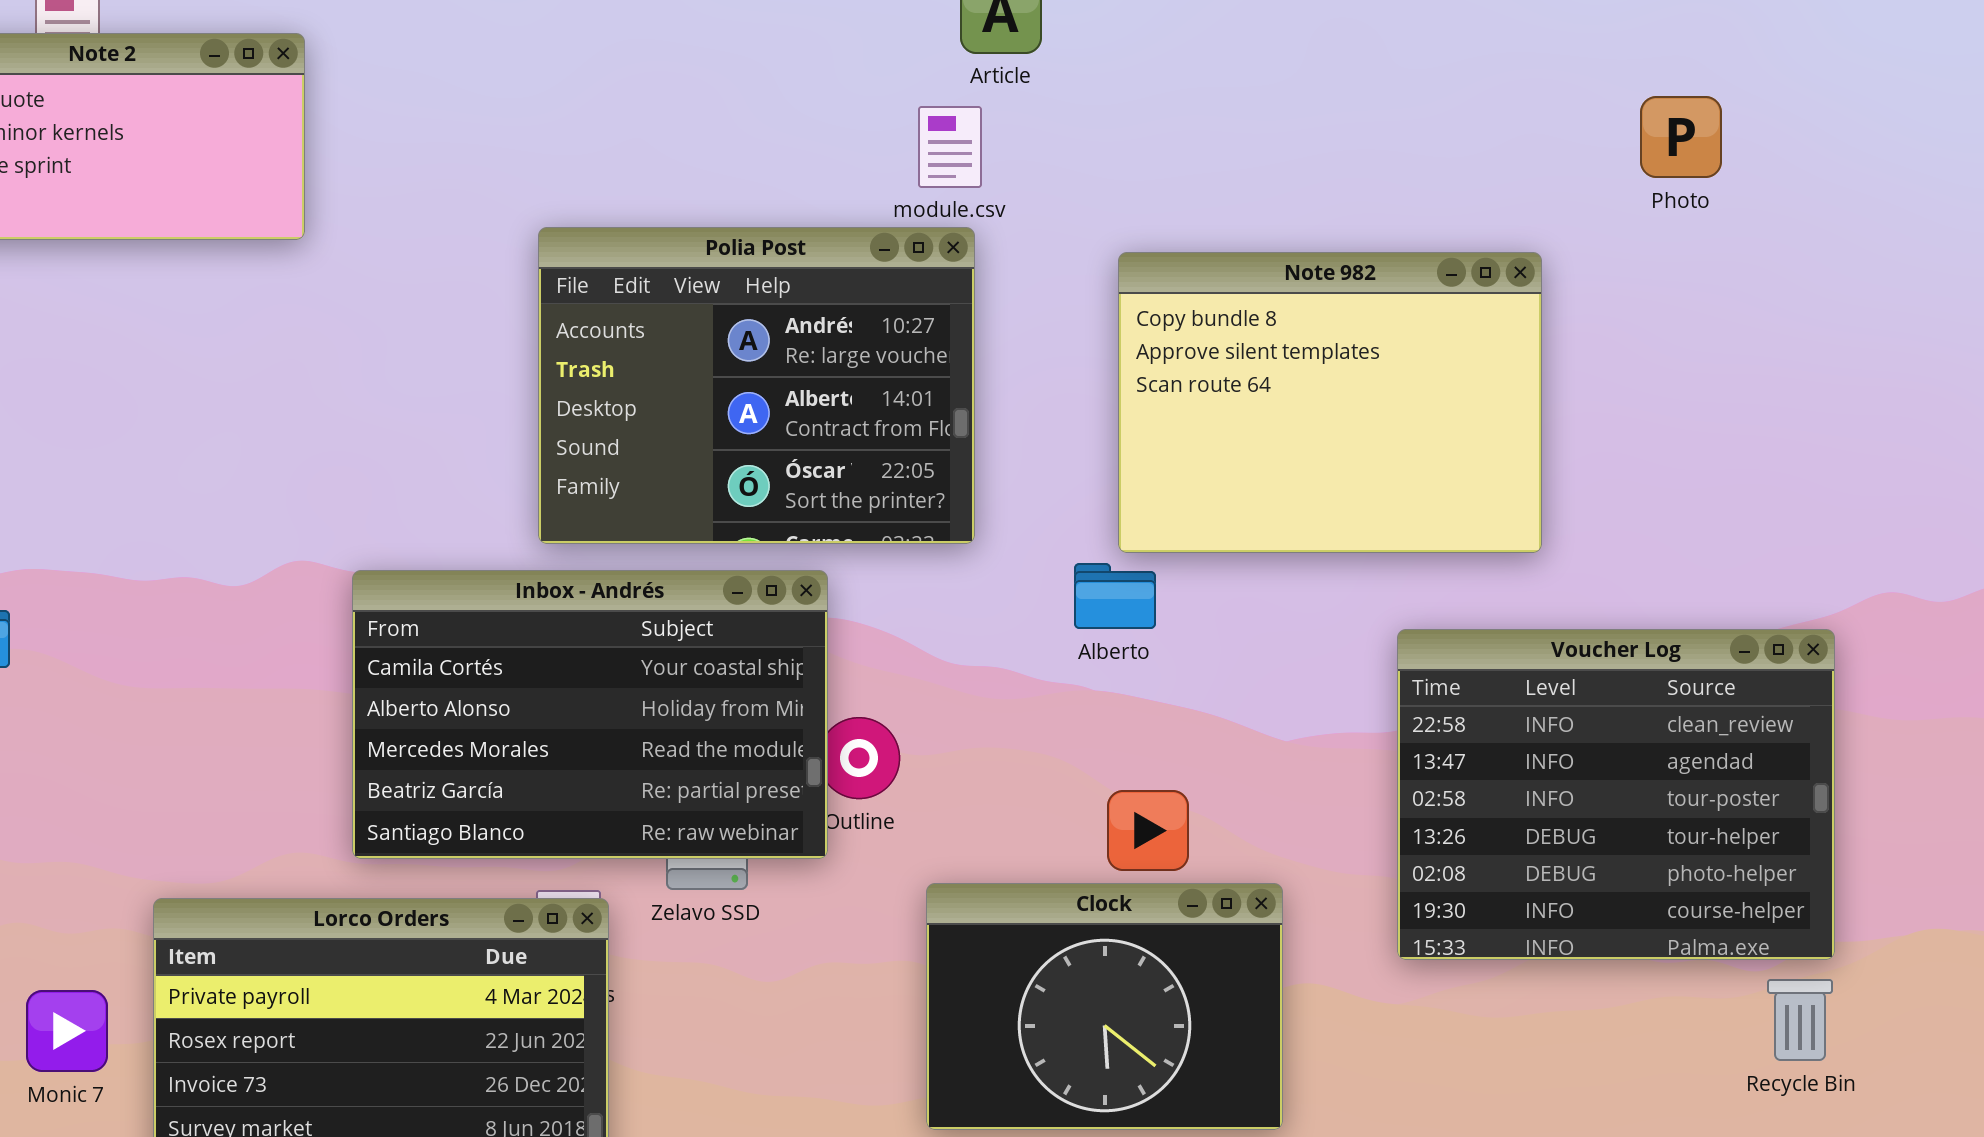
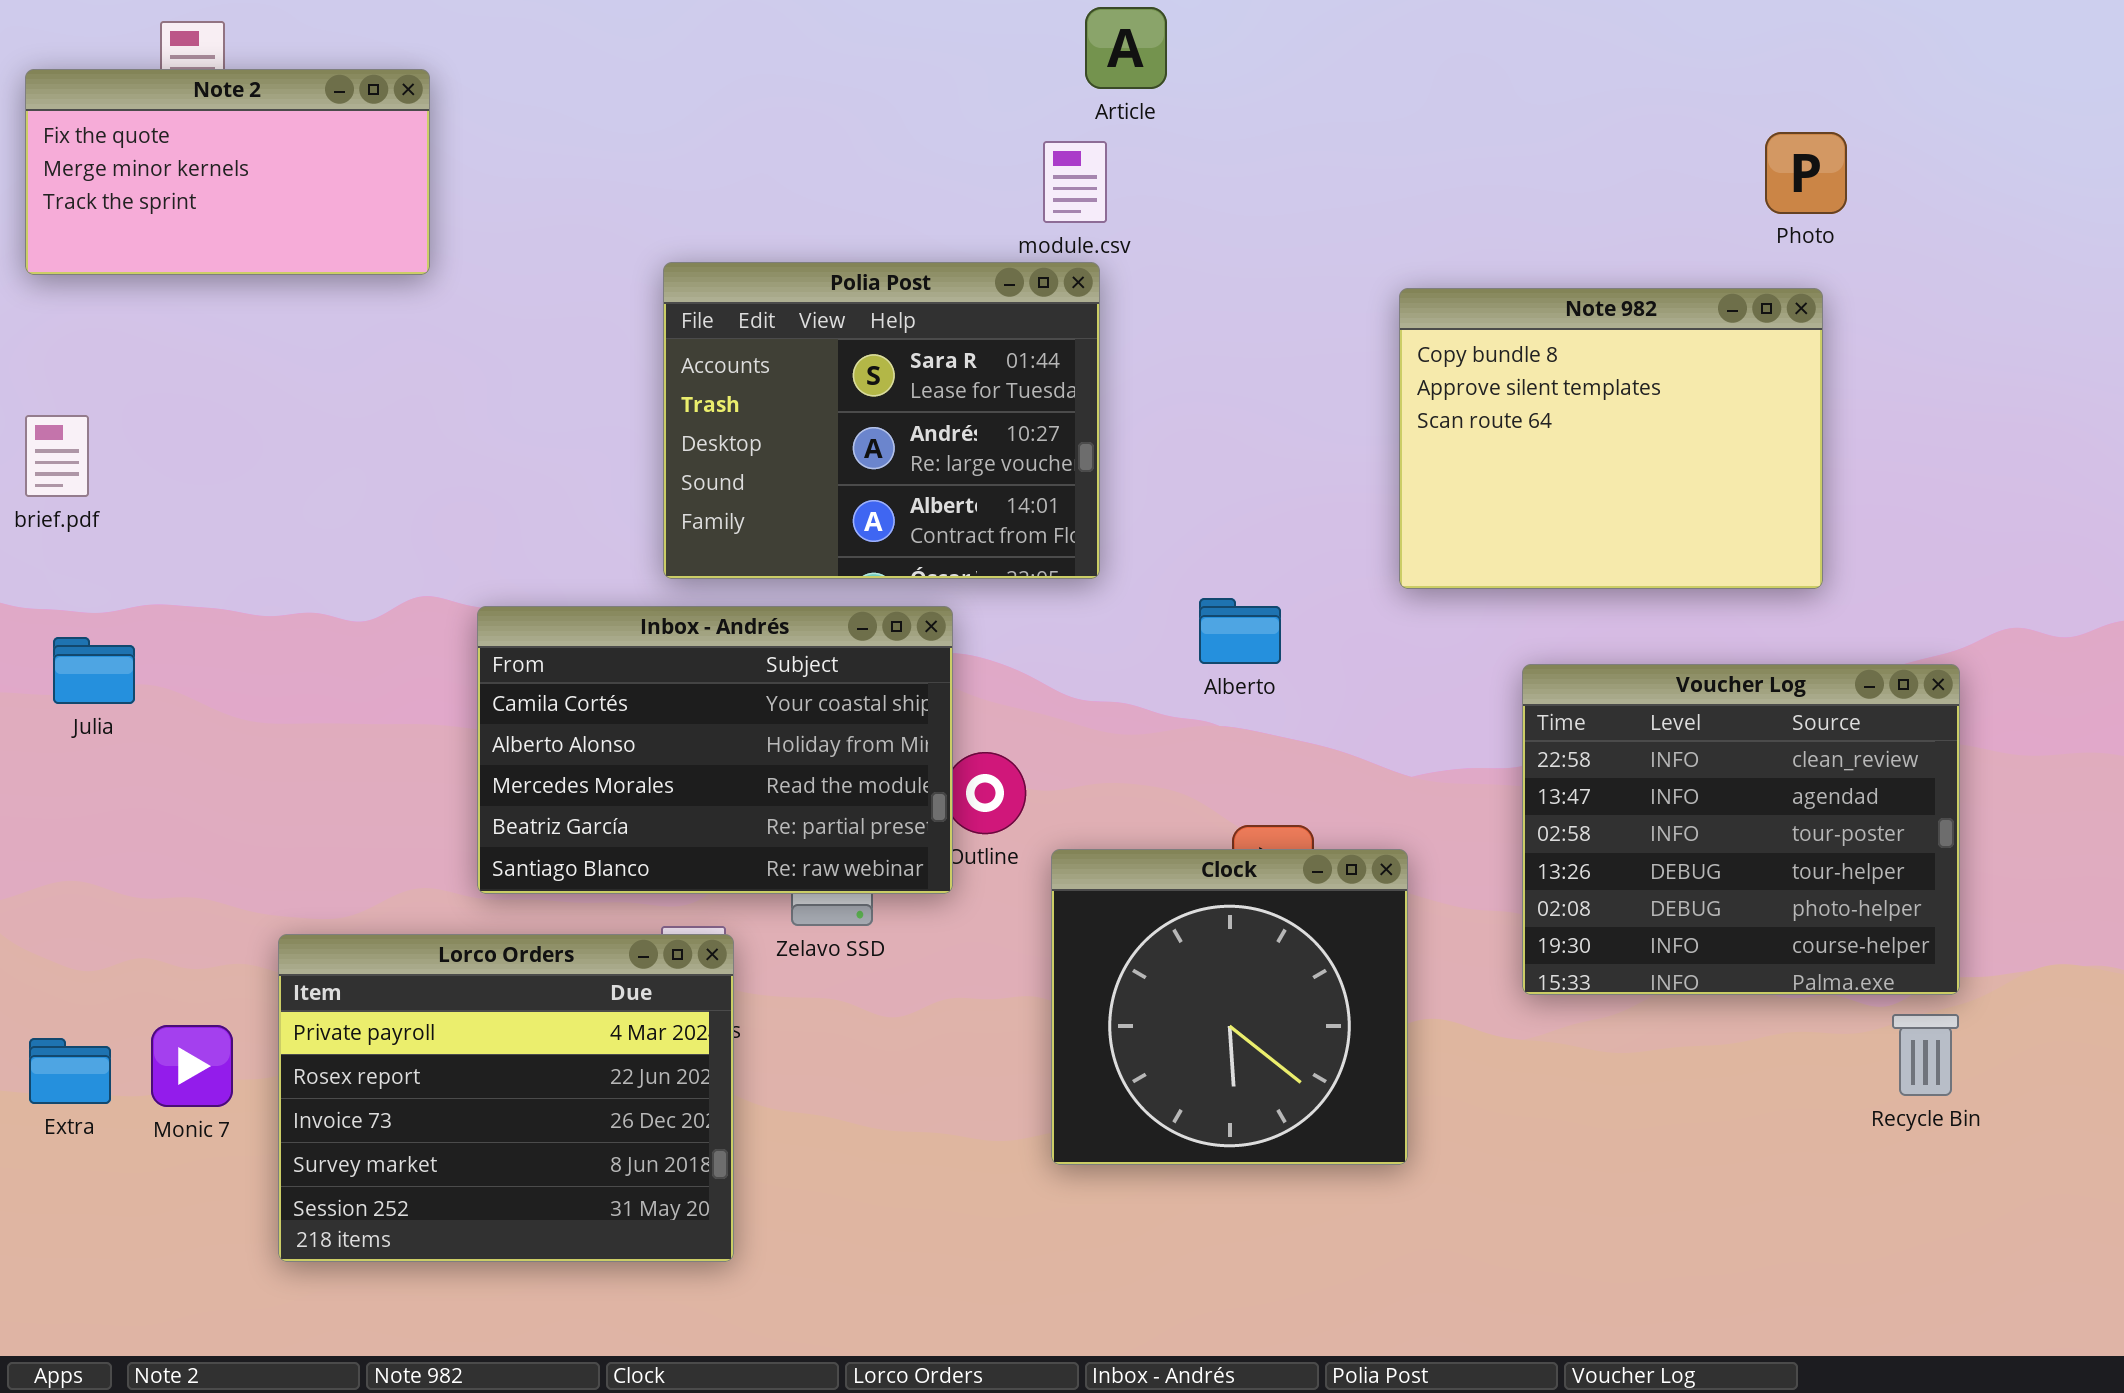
Polia Post: [538,227,975,544] -> [663,262,1100,579], scrolled up 1 row
Note 982: [1118,252,1542,553] -> [1399,288,1823,589], moved
Clock: [926,883,1283,1130] -> [1051,849,1408,1165], resized

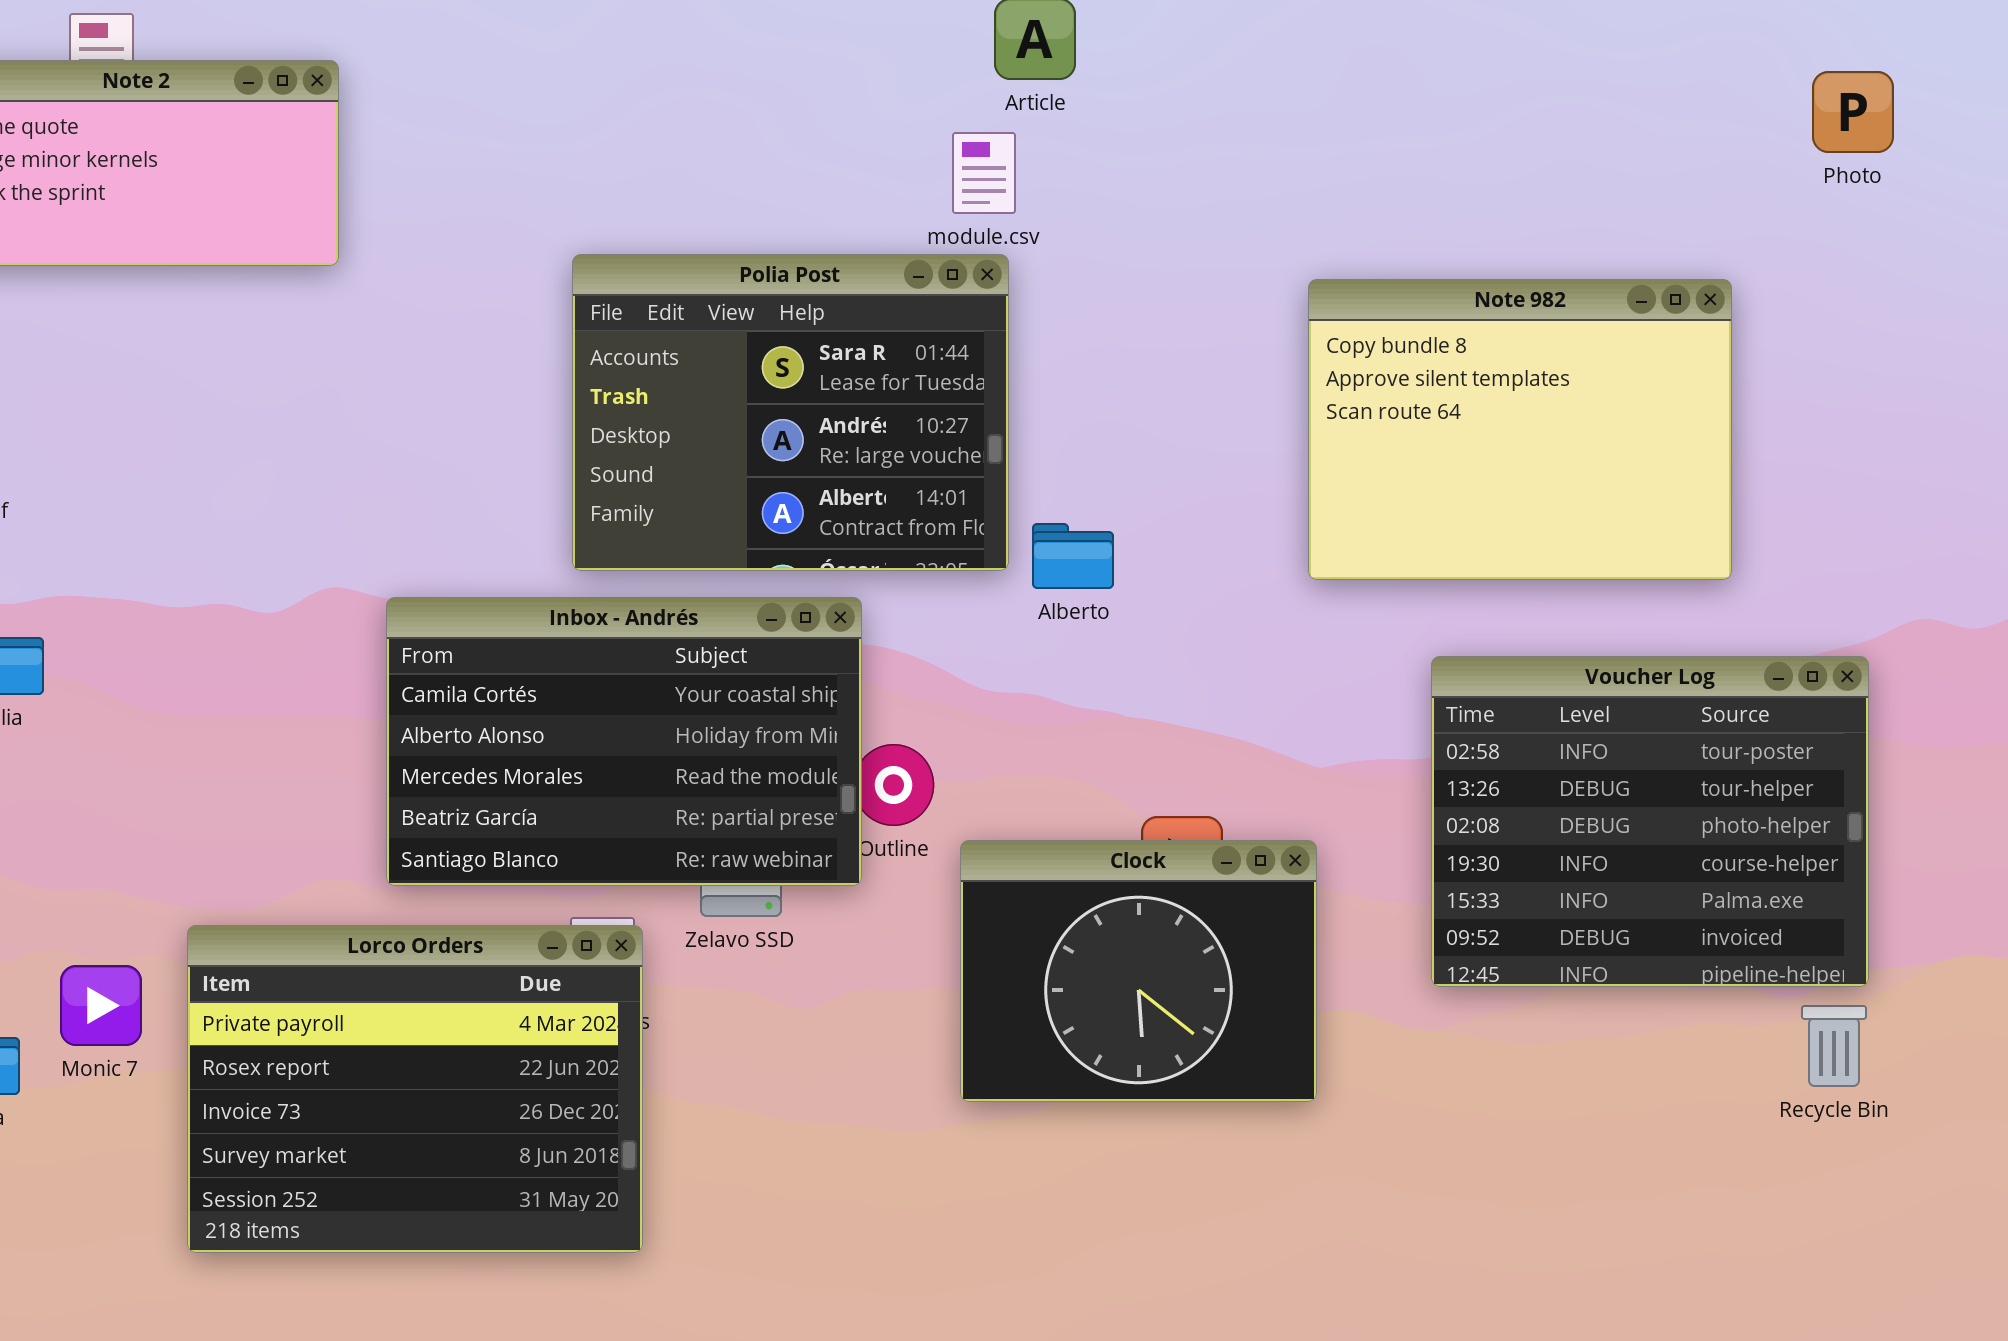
Photo: [1765,132,1847,214] -> [1812,71,1894,153], moved
Alberto: [1199,598,1281,664] -> [1032,523,1114,589], moved
Voucher Log: [1522,664,1960,995] -> [1431,656,1869,987], scrolled down 2 rows
Clock: [1051,849,1408,1165] -> [960,840,1317,1102], resized
Monic 7: [151,1025,233,1107] -> [60,965,142,1046], moved

